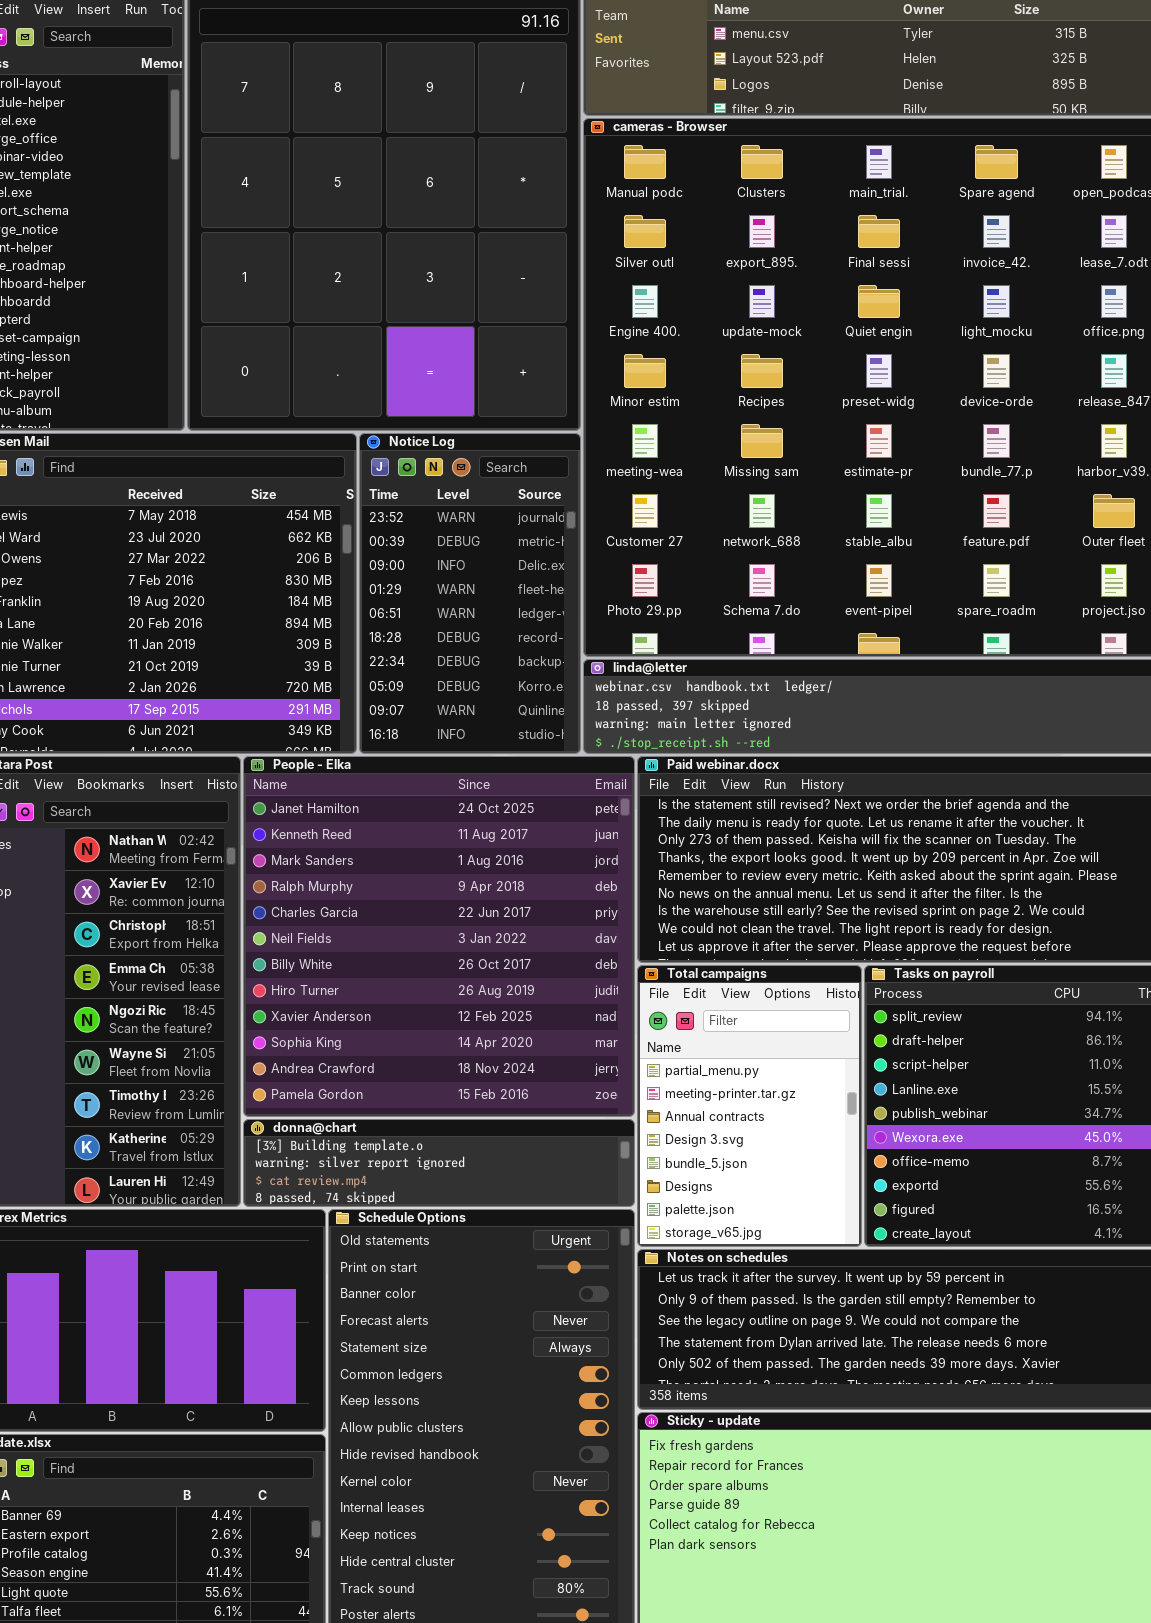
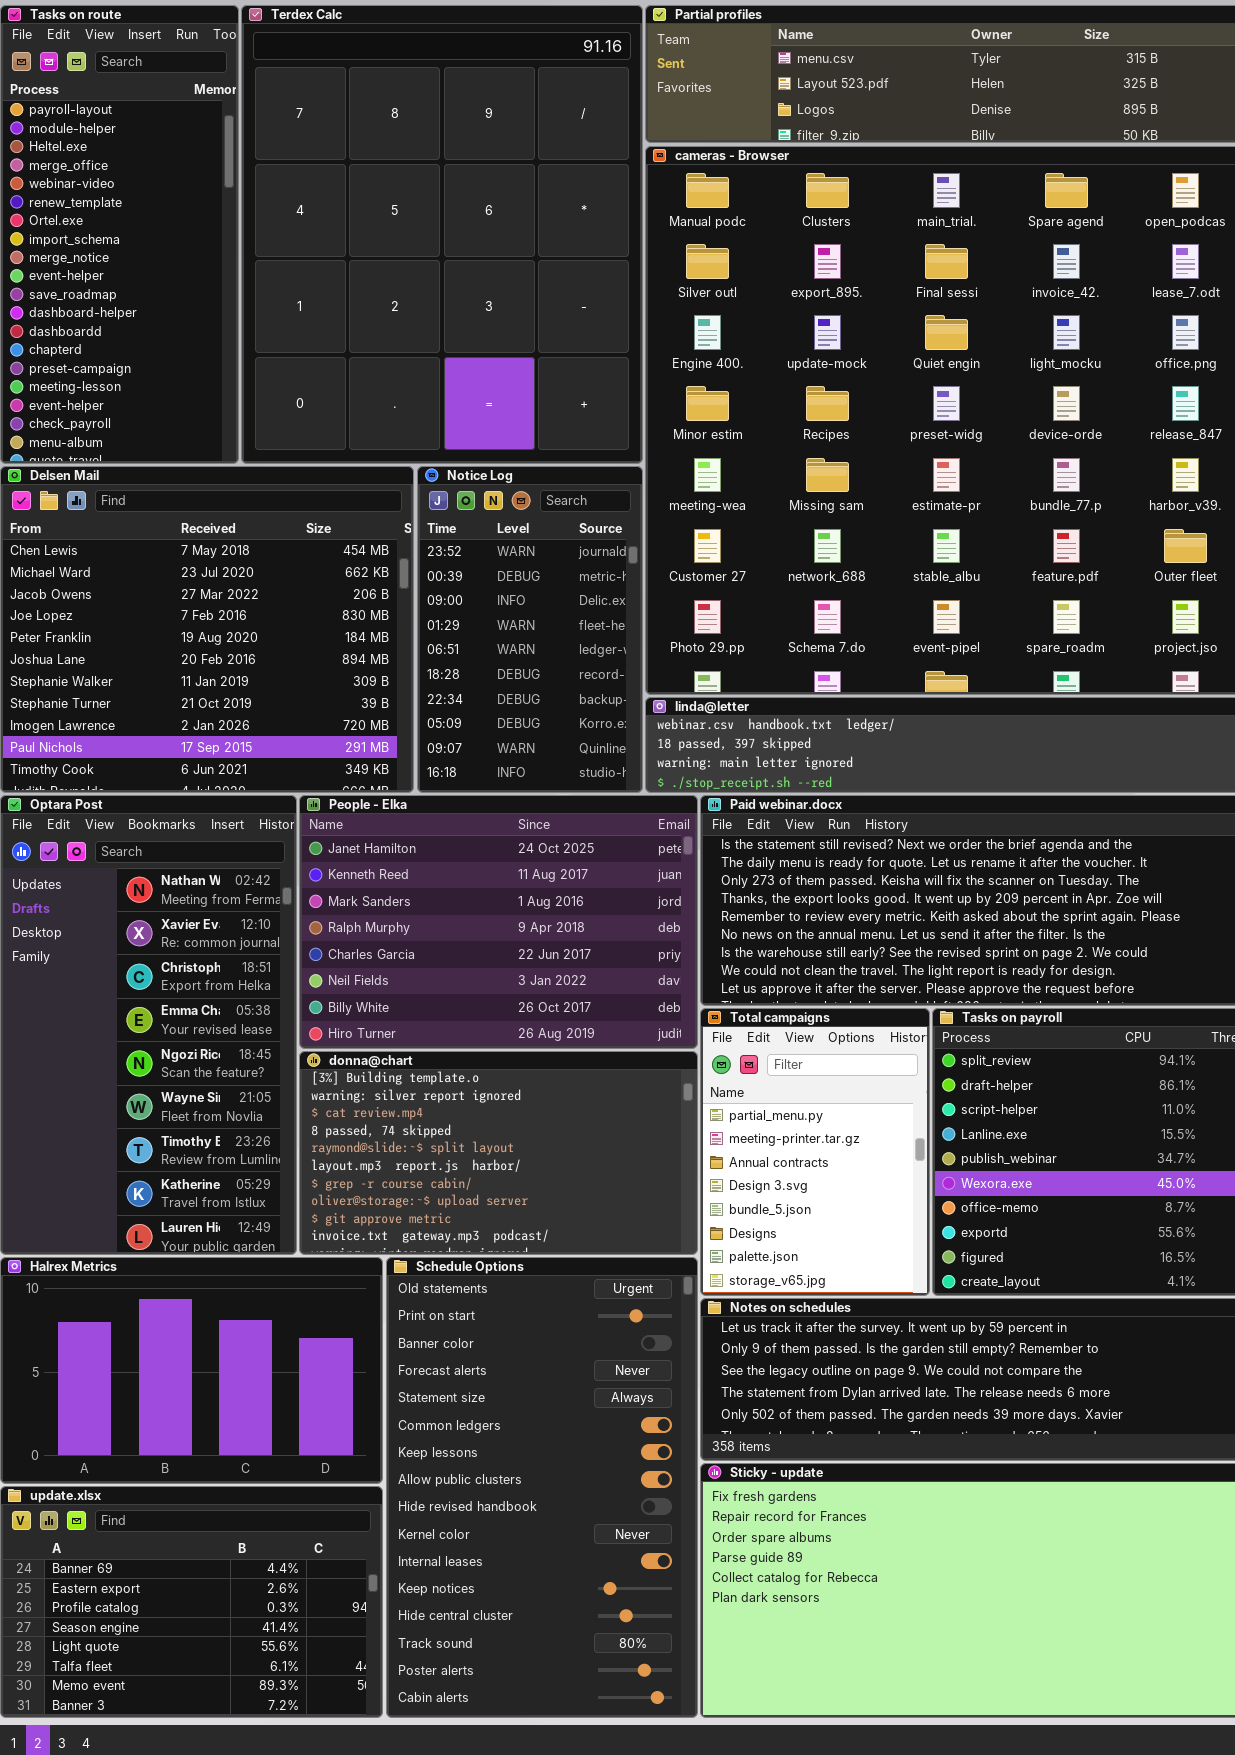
People - Elka: [243,756,635,1117] -> [299,795,698,1049], resized
donna@chart: [243,1119,635,1207] -> [299,1051,698,1255], resized

